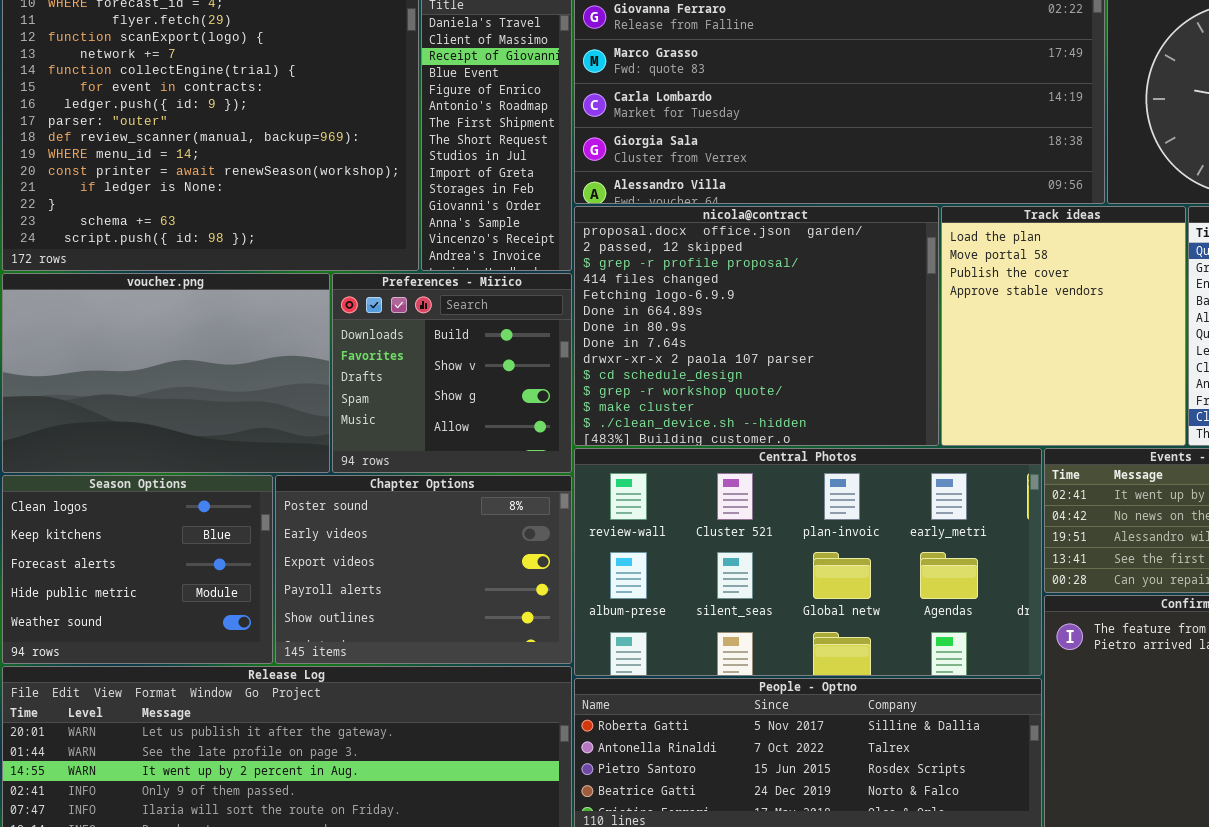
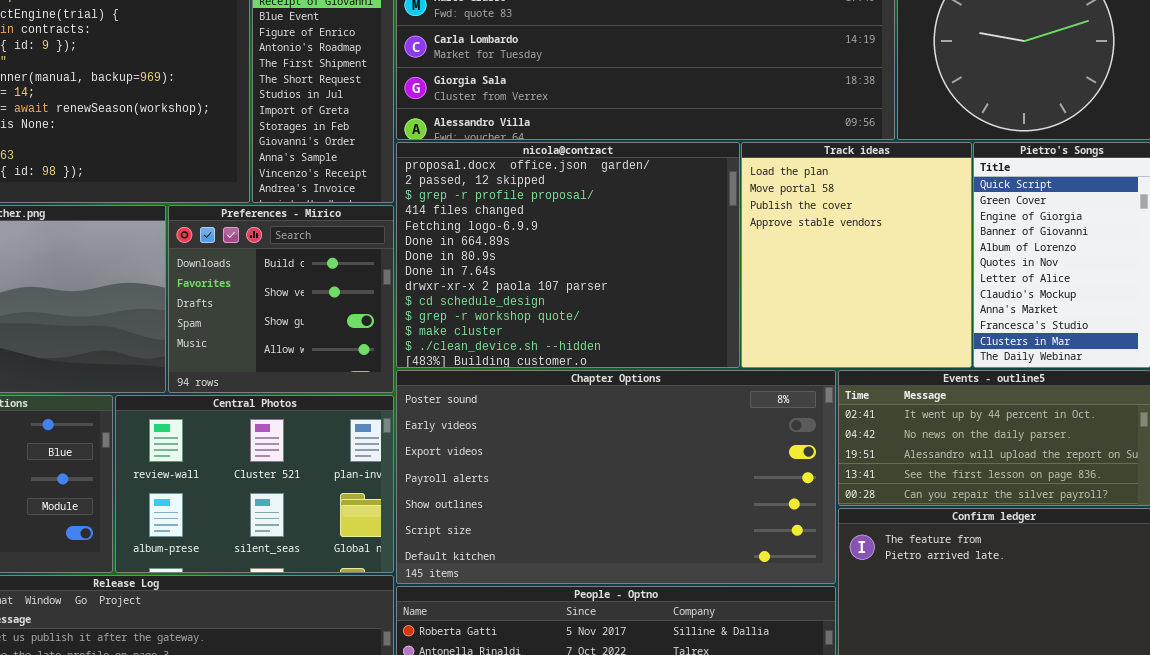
Central Photos: [574,448,1042,676] -> [115,395,394,573], moved, resized
Chapter Options: [275,475,572,664] -> [396,370,836,584], moved, resized

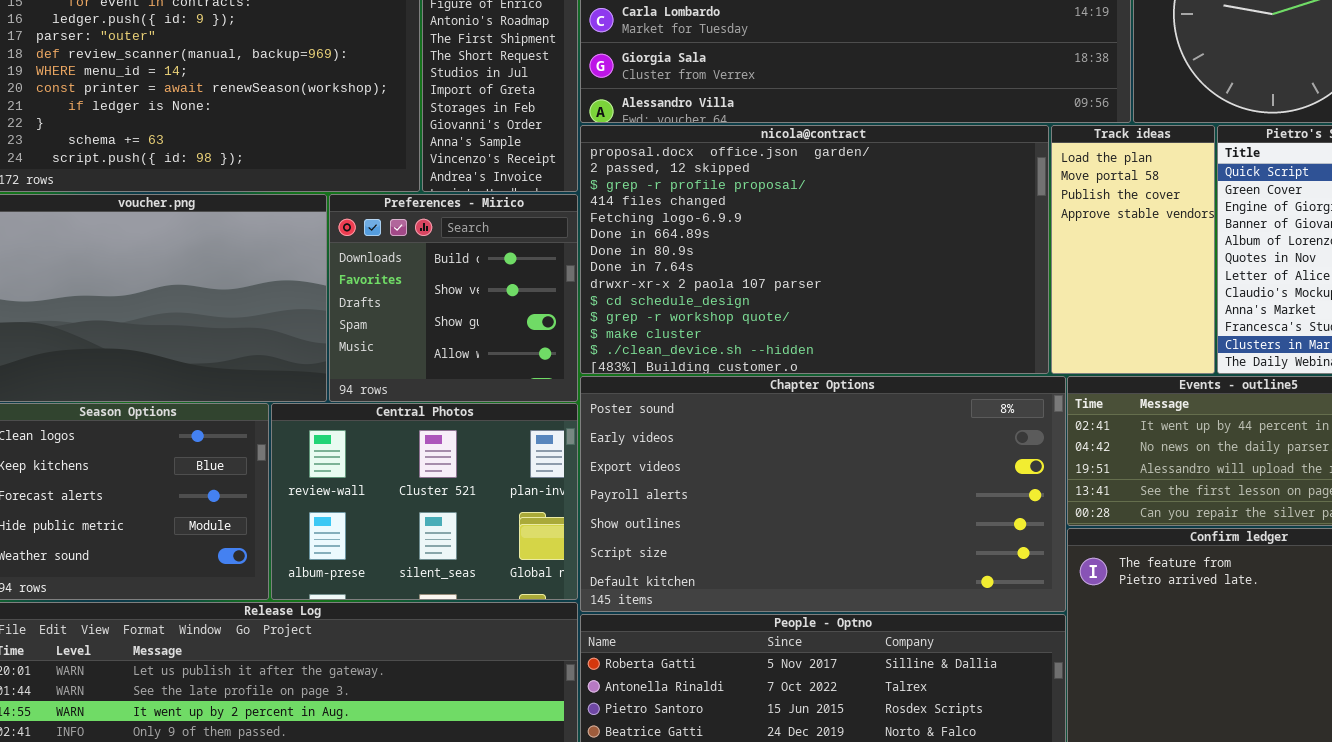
nicola@contract: [396,142,740,368] -> [580,125,1049,374], resized
Track ideas: [741,142,972,368] -> [1051,125,1215,374], resized

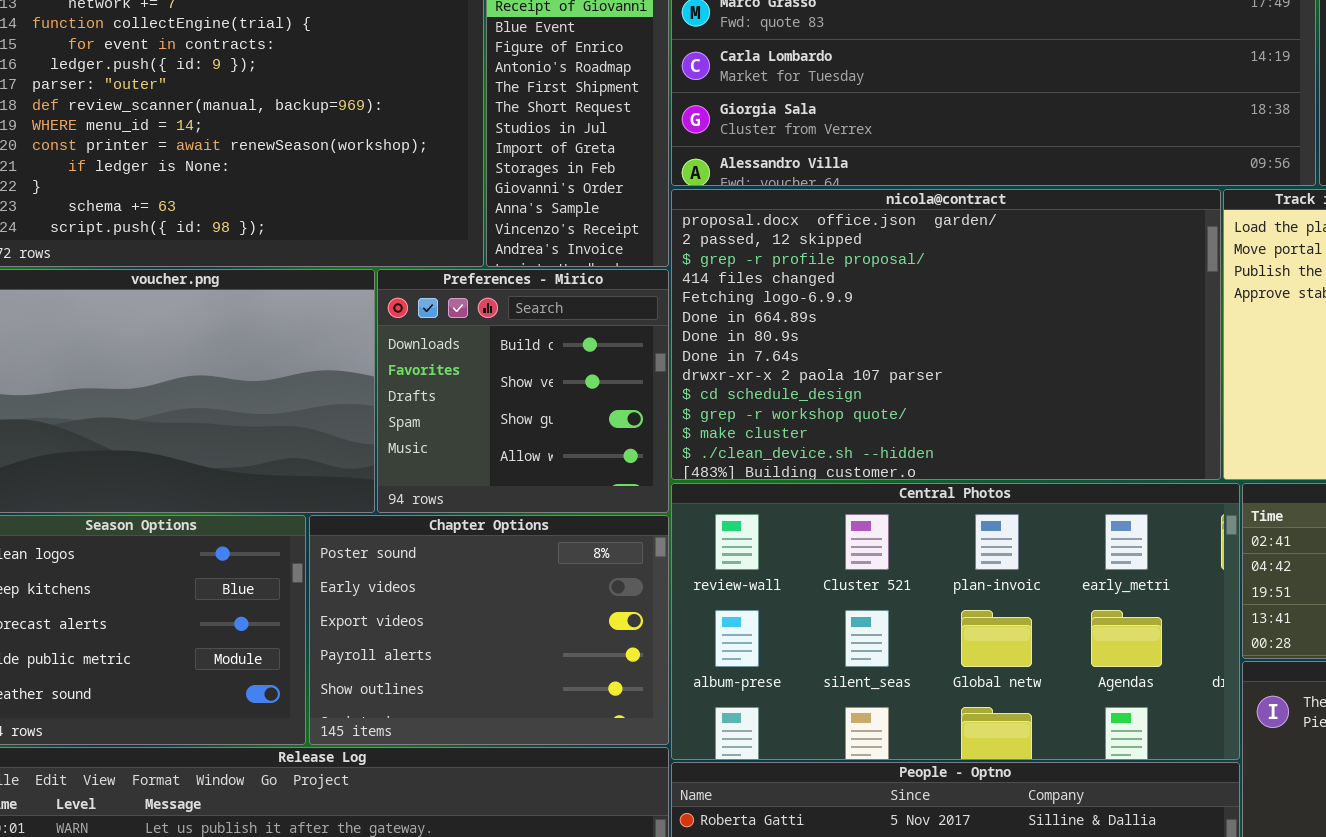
Chapter Options: [580,376,1066,612] -> [309,515,669,745], moved, resized
Central Photos: [271,403,578,600] -> [671,483,1240,760], moved, resized

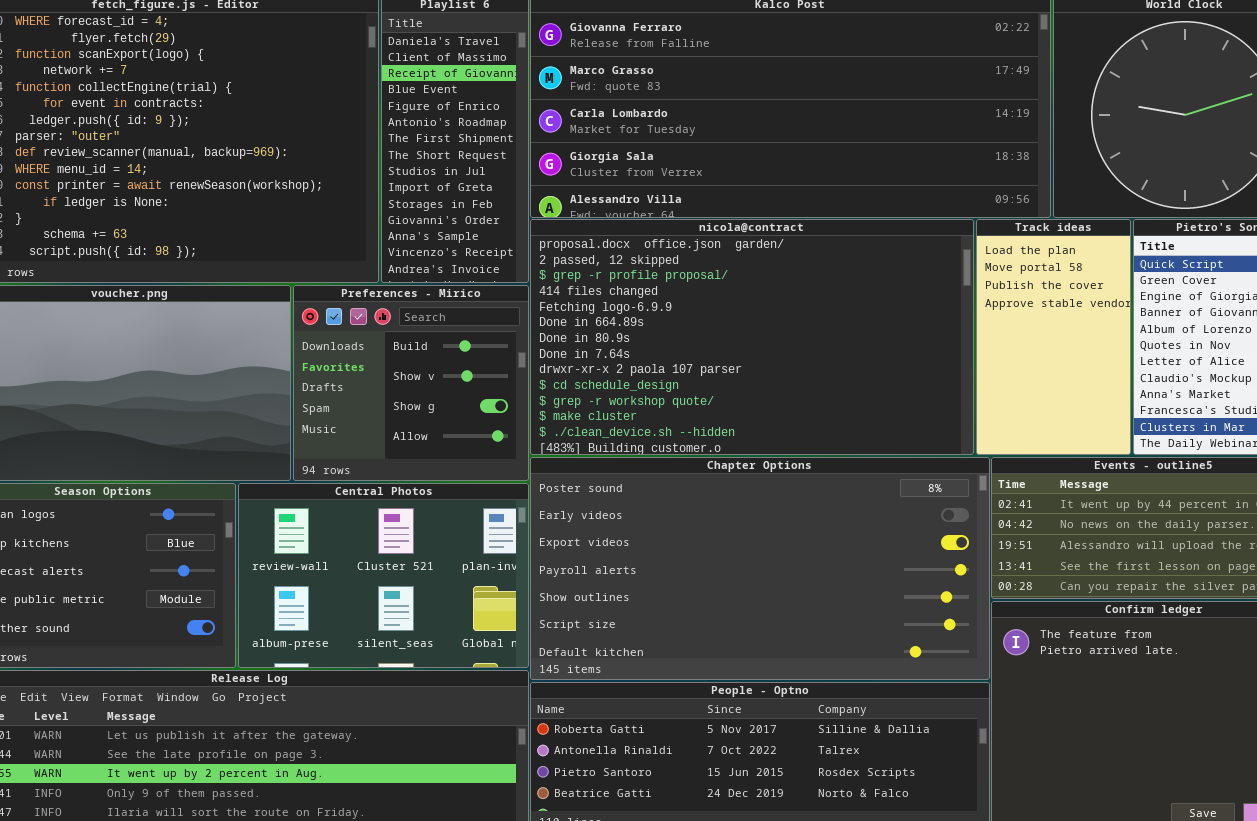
Central Photos: [671,483,1240,760] -> [238,483,529,668], moved, resized
Chapter Options: [309,515,669,745] -> [530,457,990,680], moved, resized

